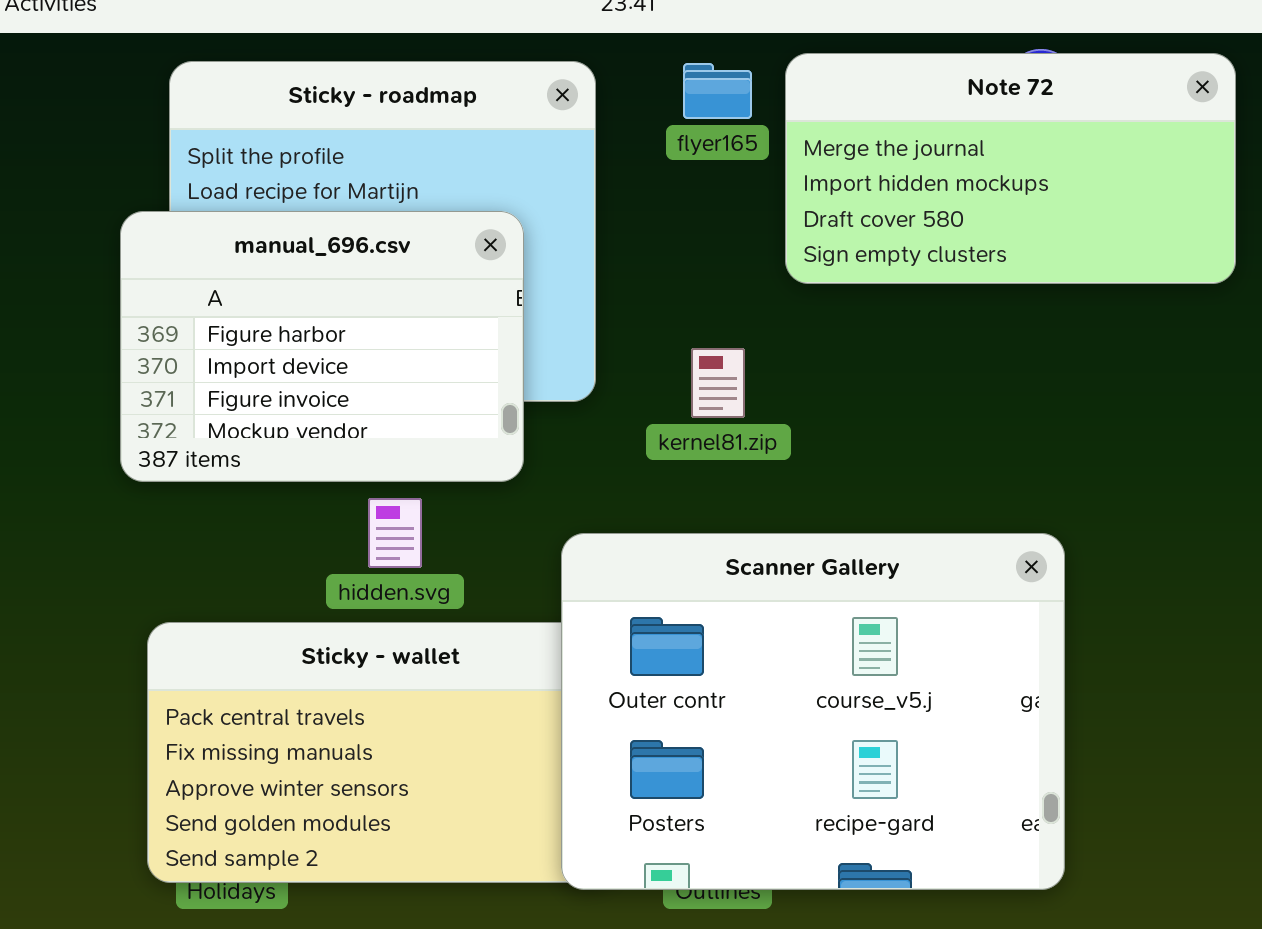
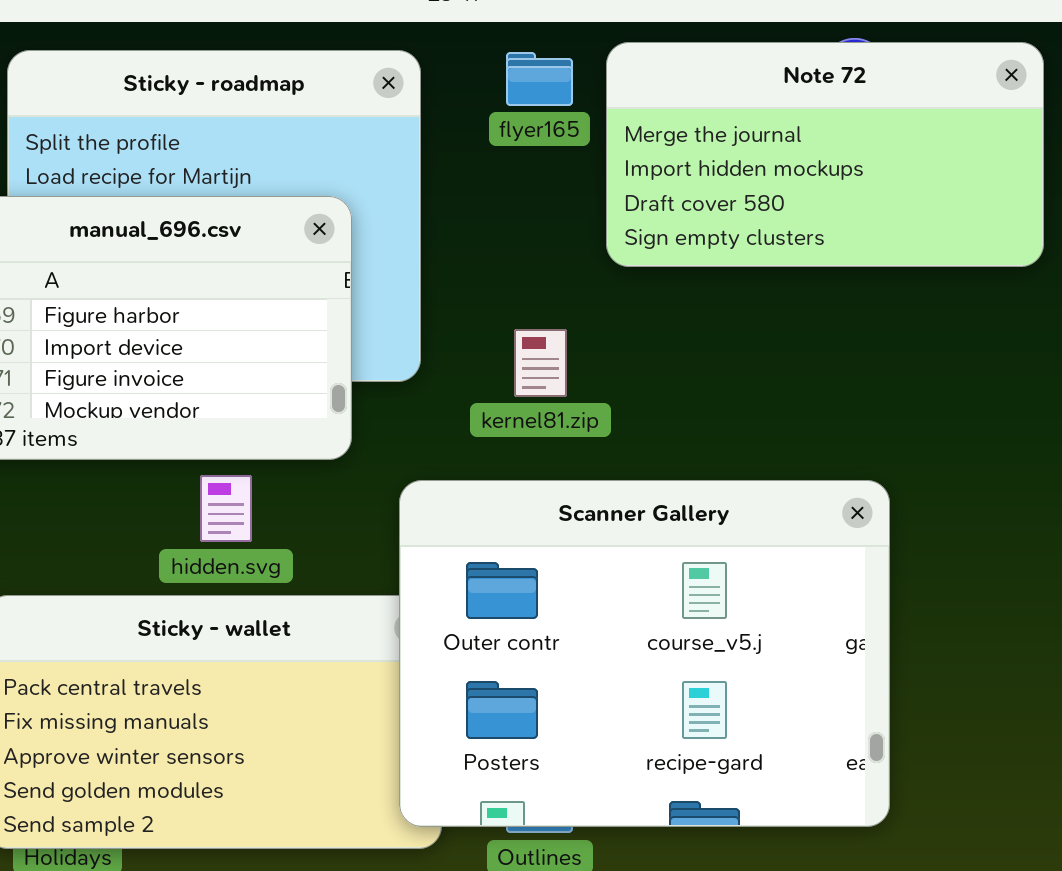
Scanner Gallery: [561,533,1065,890] -> [399,480,890,827], moved

